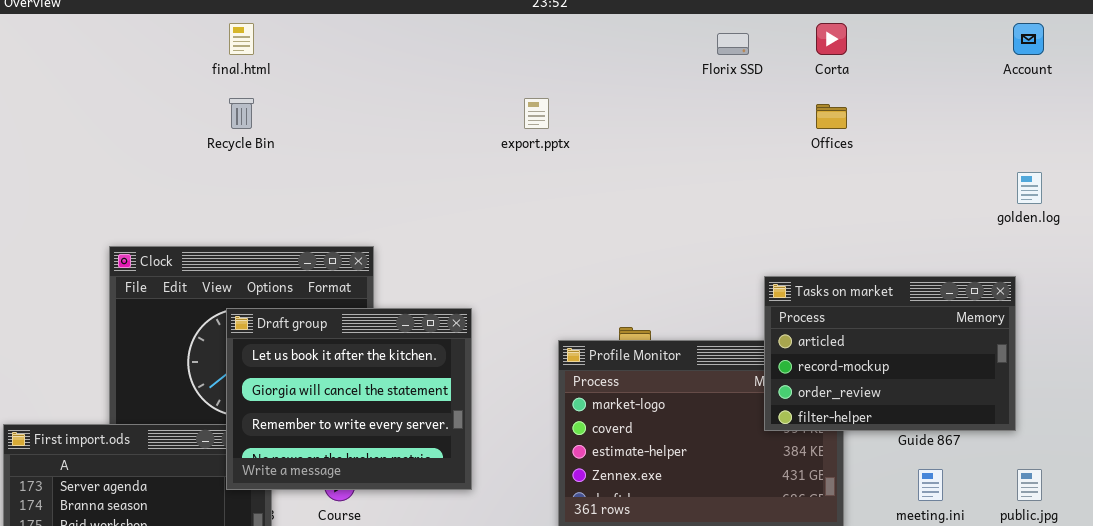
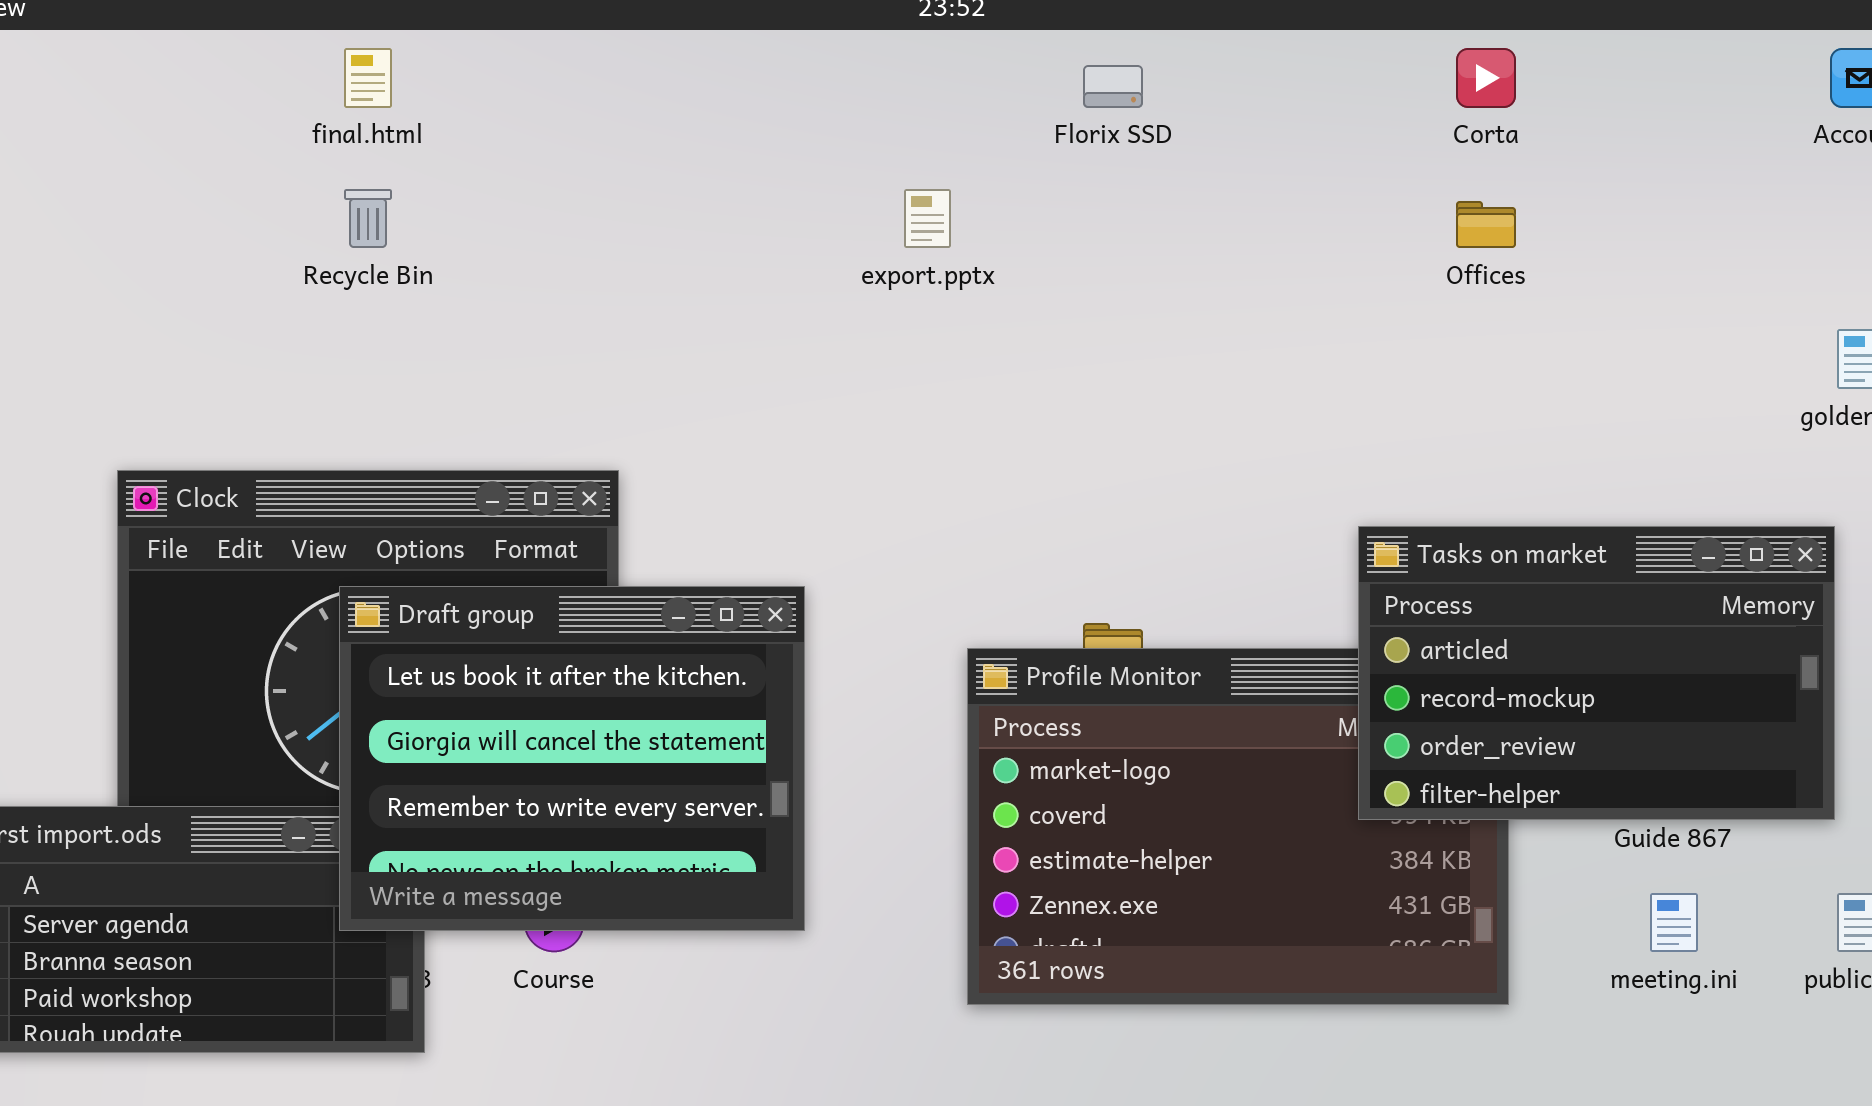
Florix SSD: [717,33,749,55] -> [1083,65,1143,108], moved

